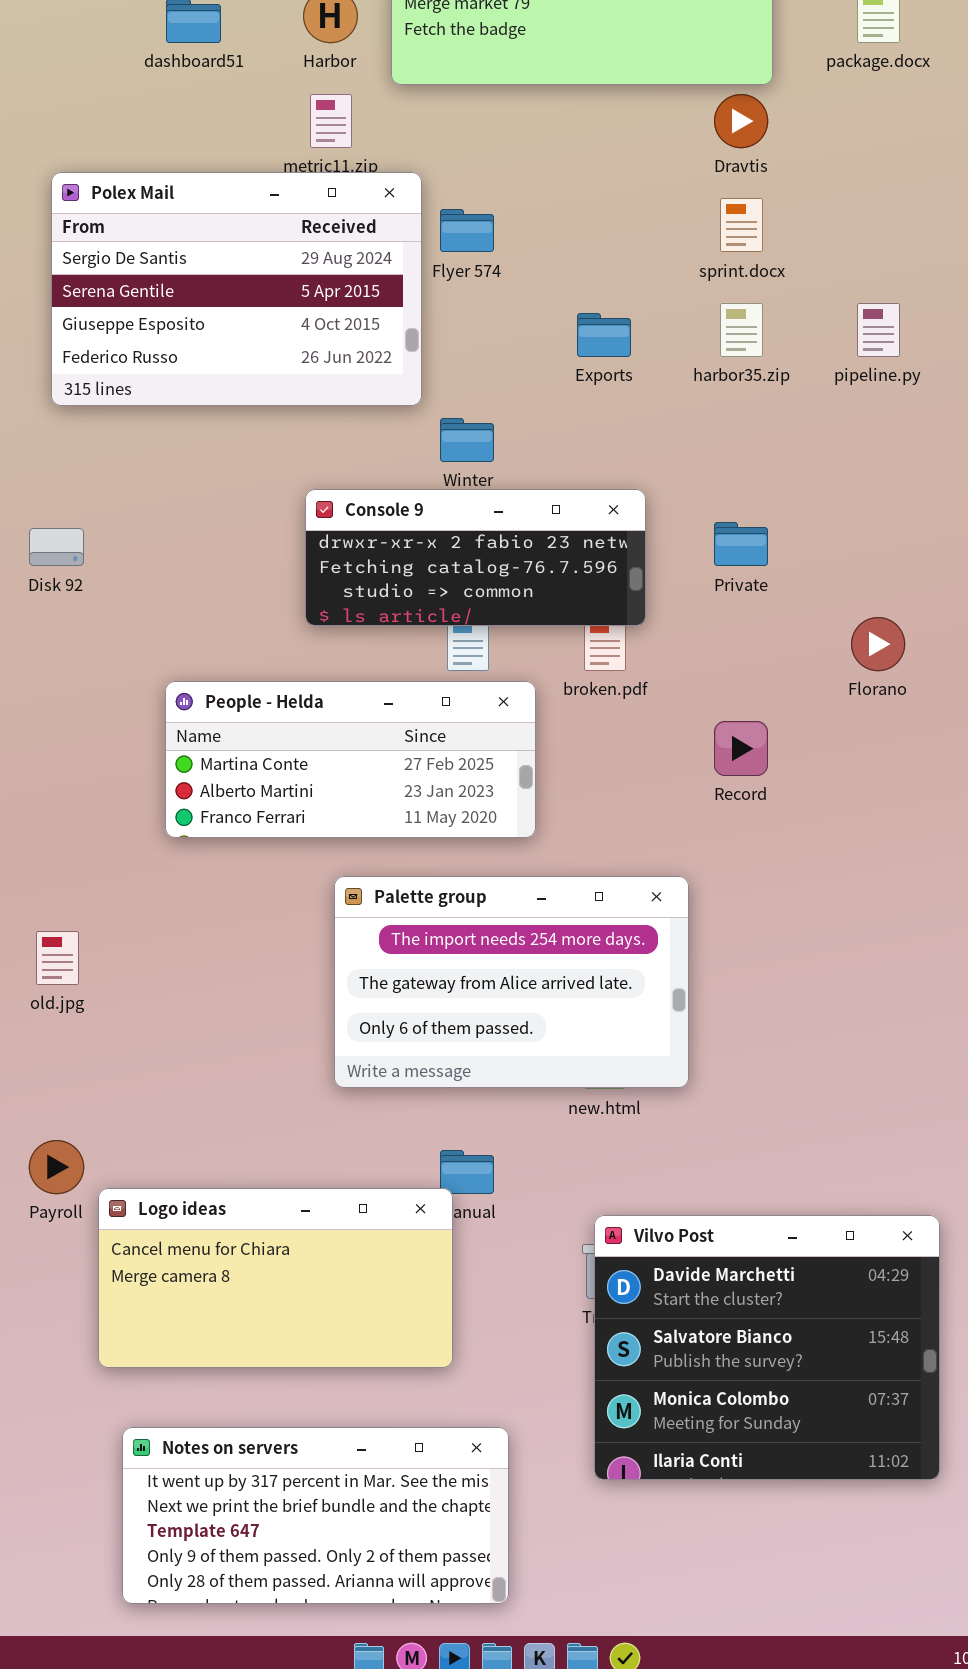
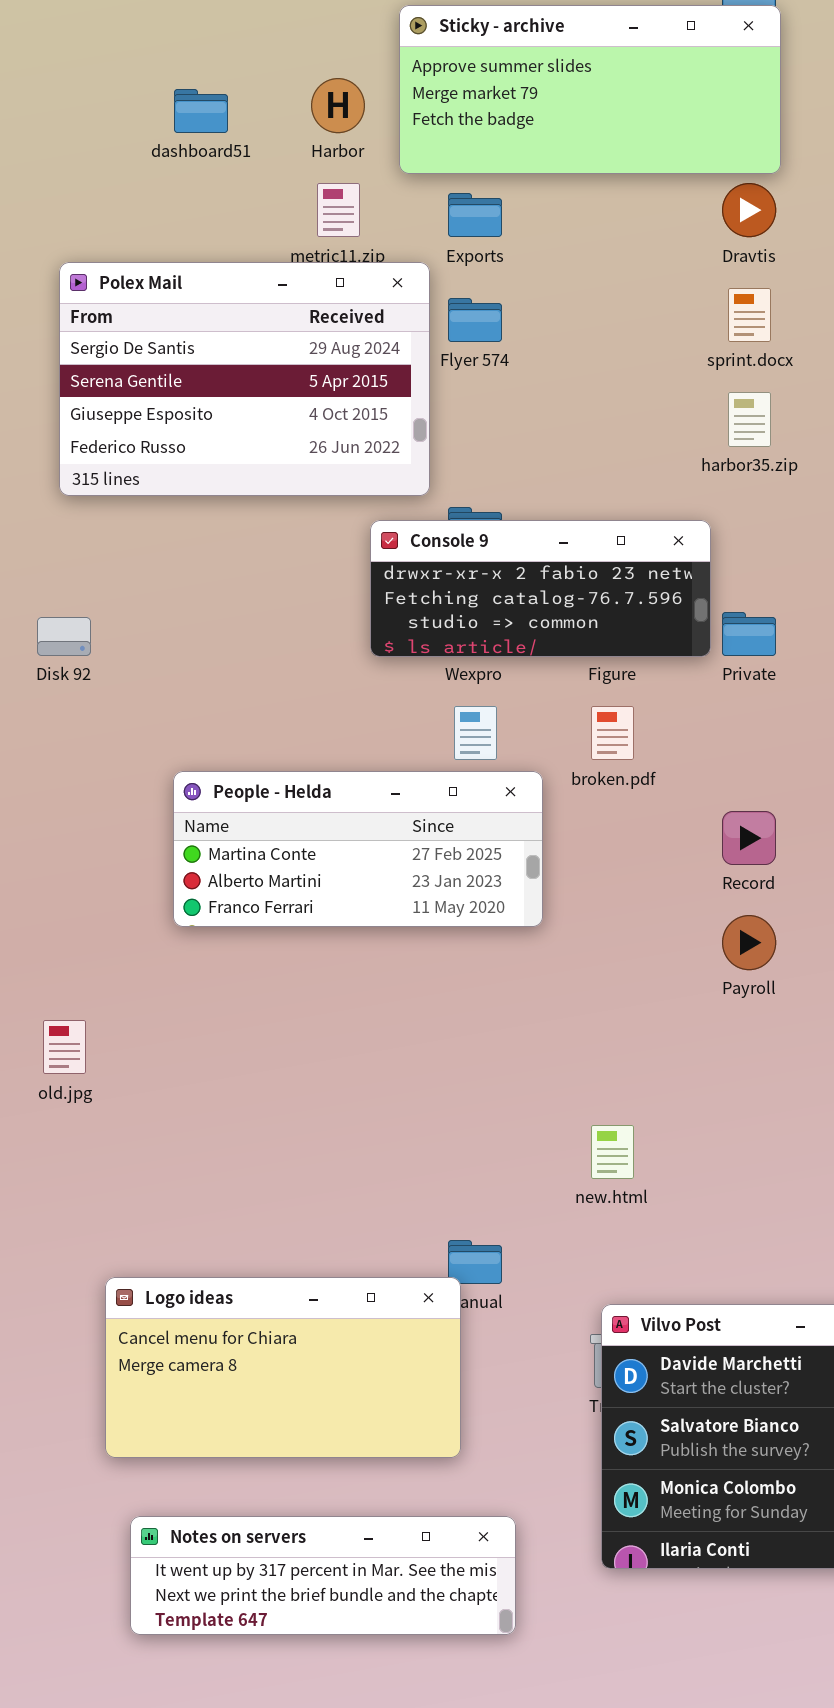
Exports: [577,313,631,357] -> [448,193,502,237], moved
Console 9: [305,489,646,626] -> [370,520,711,657], moved
Palette group: [334,876,689,1088] -> none, closed
Payroll: [29,1140,84,1194] -> [722,915,776,970], moved
Notes on servers: [122,1427,509,1604] -> [130,1516,516,1635], resized

